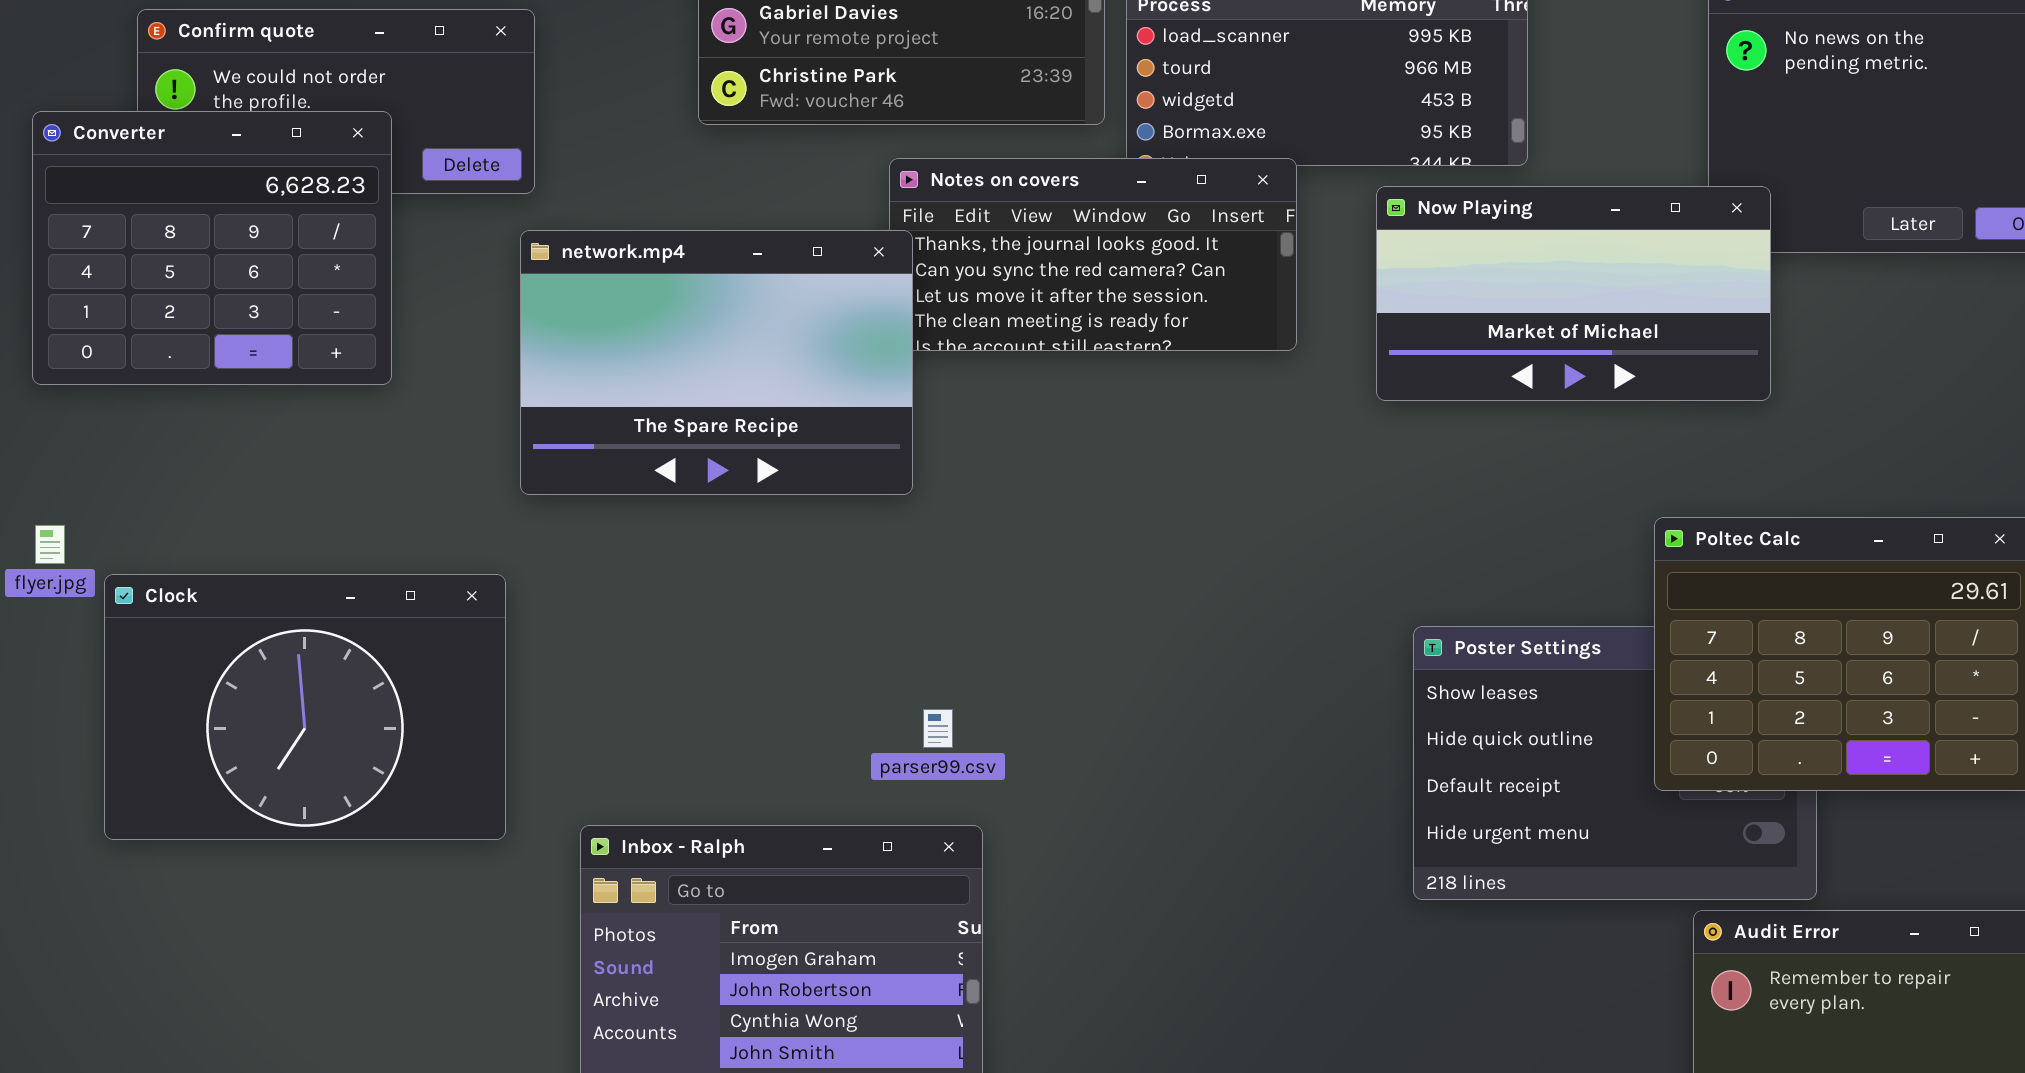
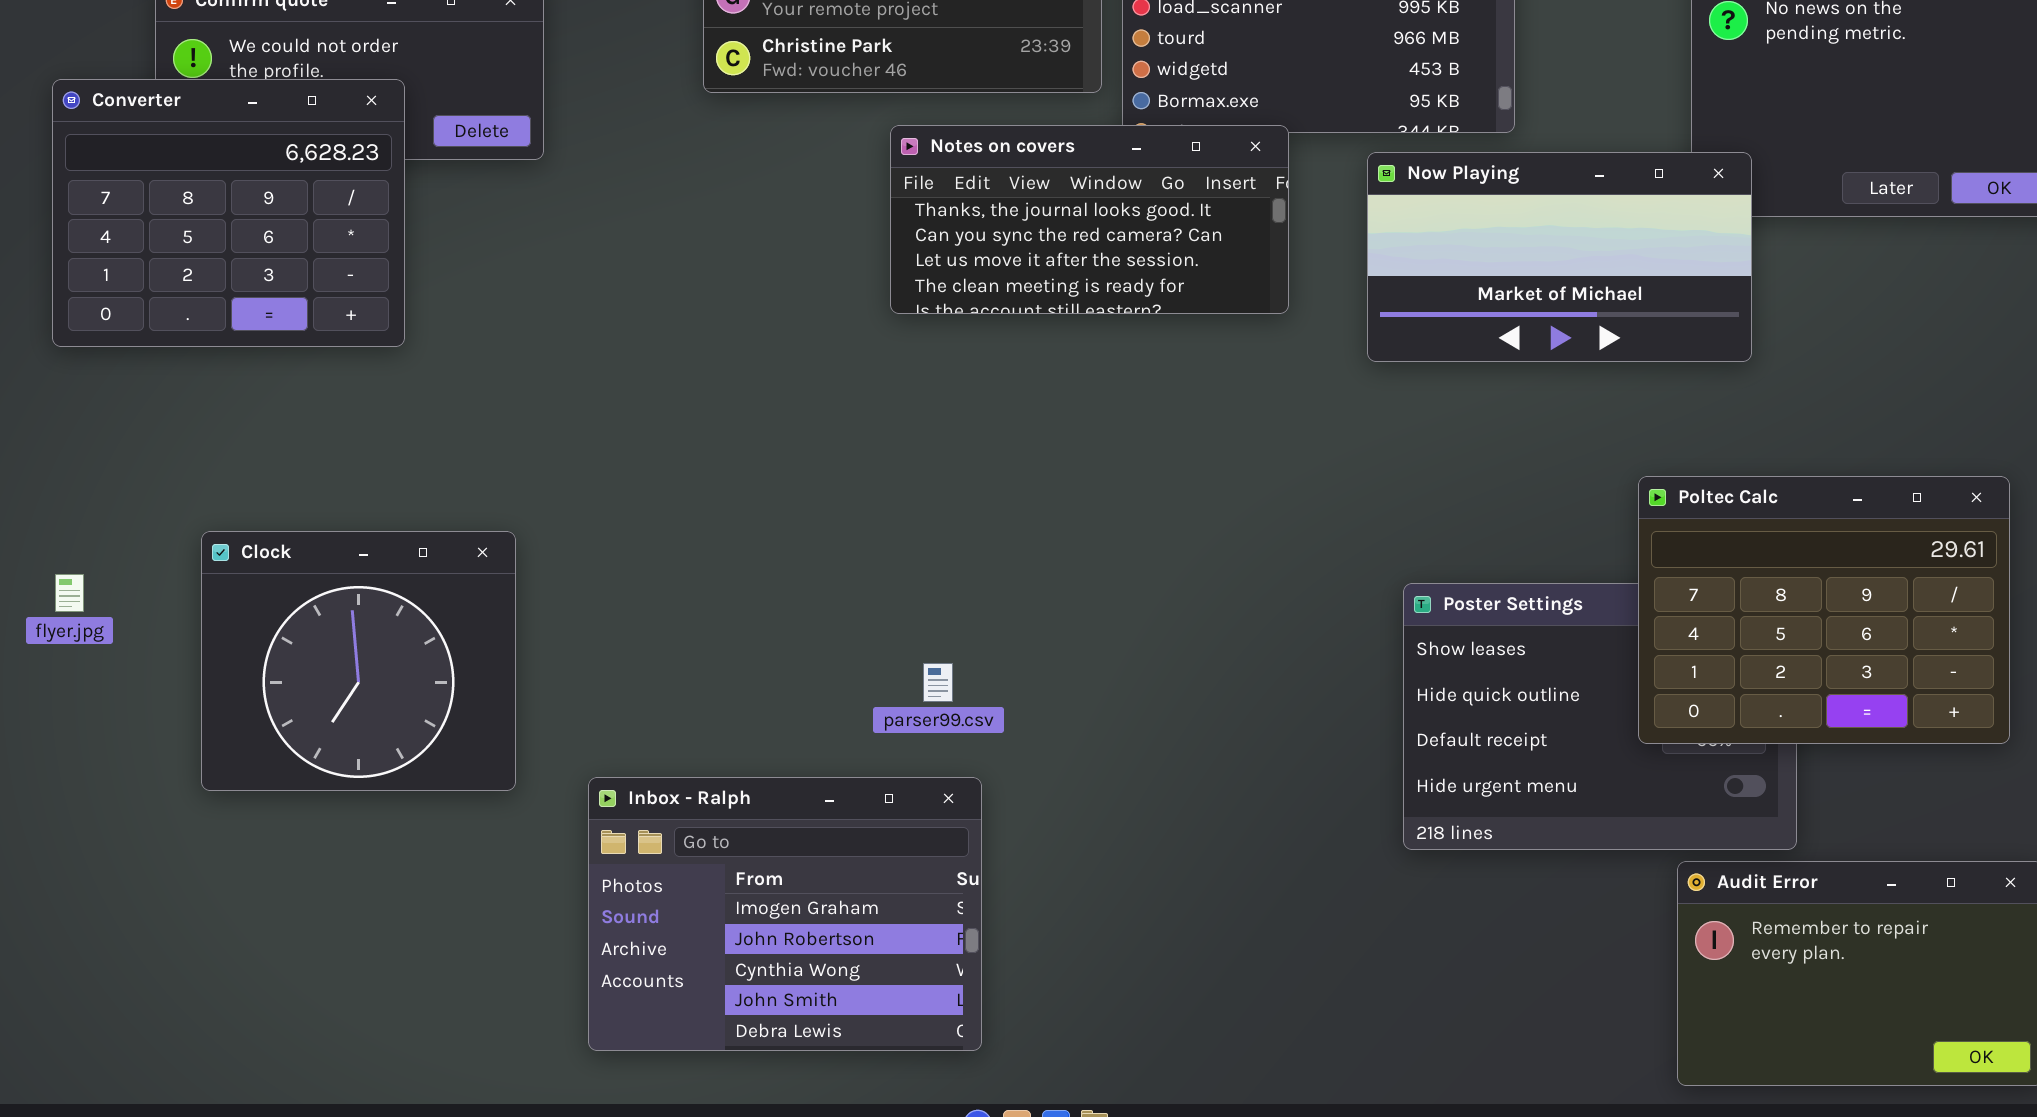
network.mp4: [520,230,913,495] -> none, closed
flyer.jpg: [35,525,65,564] -> [55,574,84,612], moved
Clock: [104,574,506,840] -> [201,531,516,791], resized

